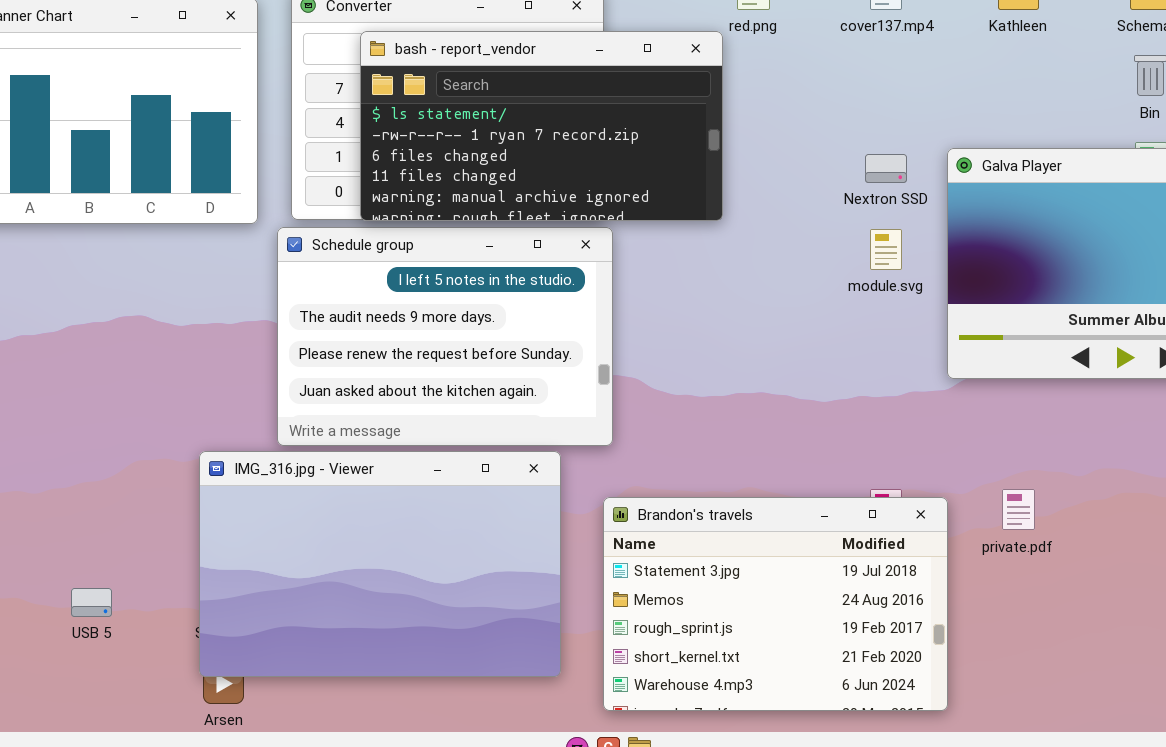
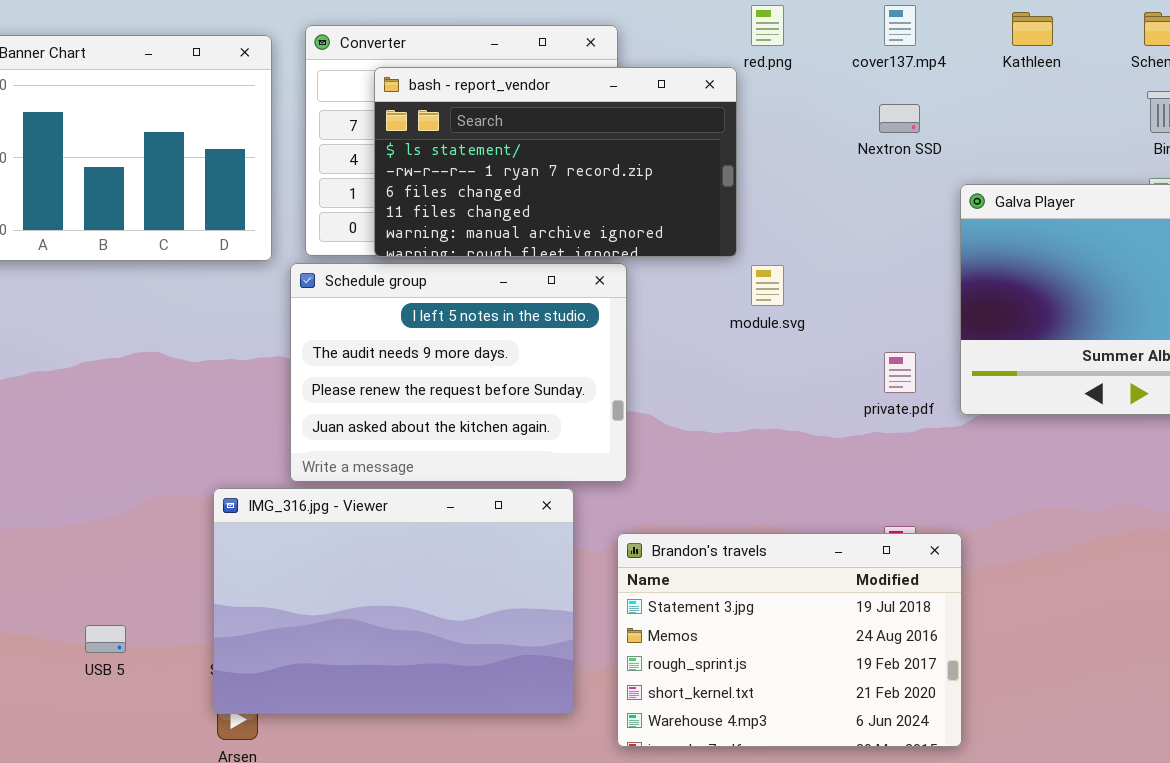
Nextron SSD: [865,154,907,183] -> [879,104,920,133], moved
module.svg: [870,229,902,270] -> [751,265,784,306], moved
private.pdf: [1002,489,1035,530] -> [884,352,916,393], moved

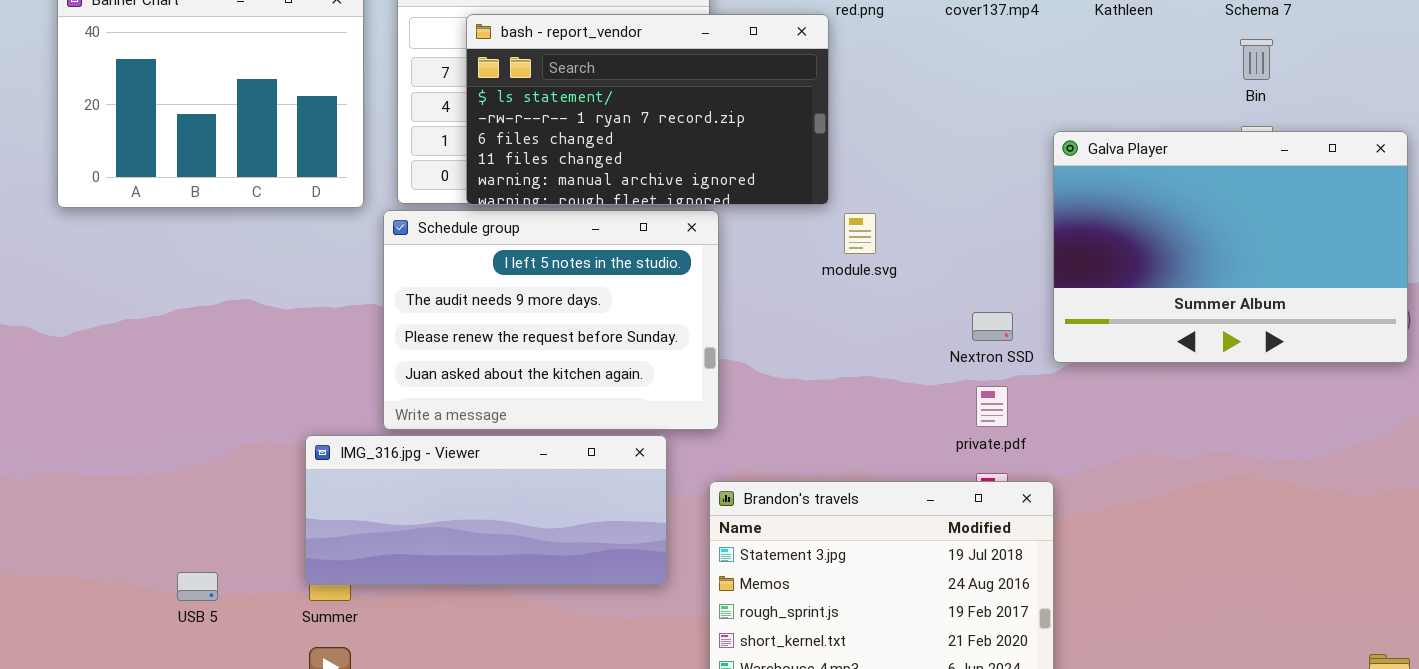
Nextron SSD: [879,104,920,133] -> [972,312,1013,341], moved
private.pdf: [884,352,916,393] -> [976,386,1008,427], moved
IMG_316.jpg - Viewer: [213,488,574,714] -> [305,435,667,585], resized

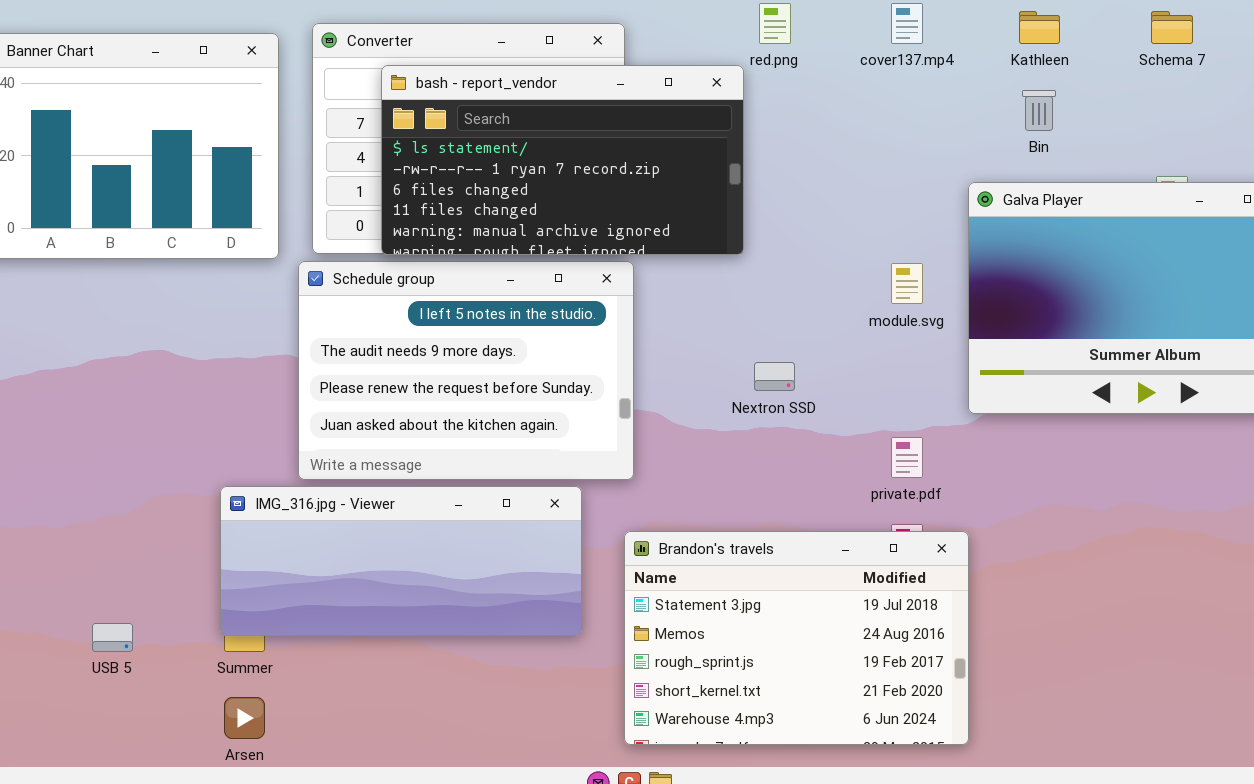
Bin: [1240,39,1273,80] -> [1022,90,1056,131], moved
module.svg: [844,213,876,254] -> [891,263,923,304], moved
Nextron SSD: [972,312,1013,341] -> [754,362,795,391], moved

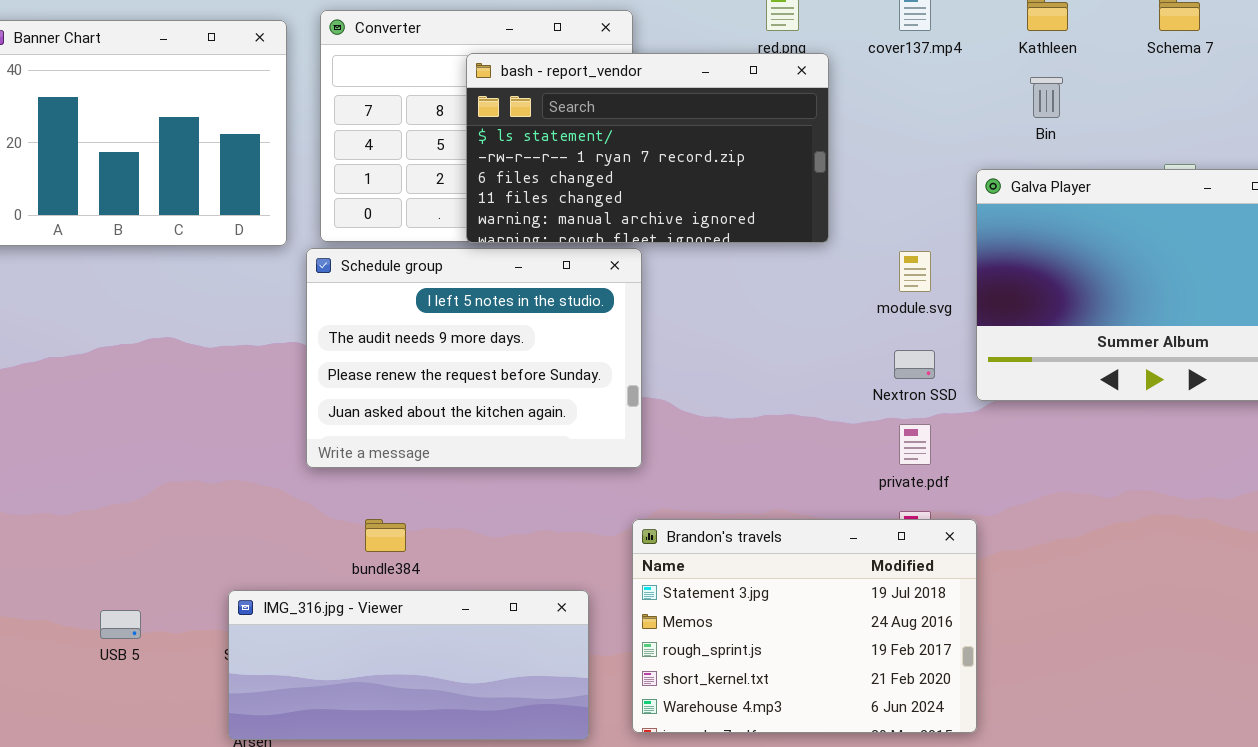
bash - report_vendor: [381,65,744,255] -> [466,53,829,243], moved
Nextron SSD: [754,362,795,391] -> [894,350,935,379], moved
IMG_316.jpg - Viewer: [220,486,582,636] -> [228,590,589,740], moved

